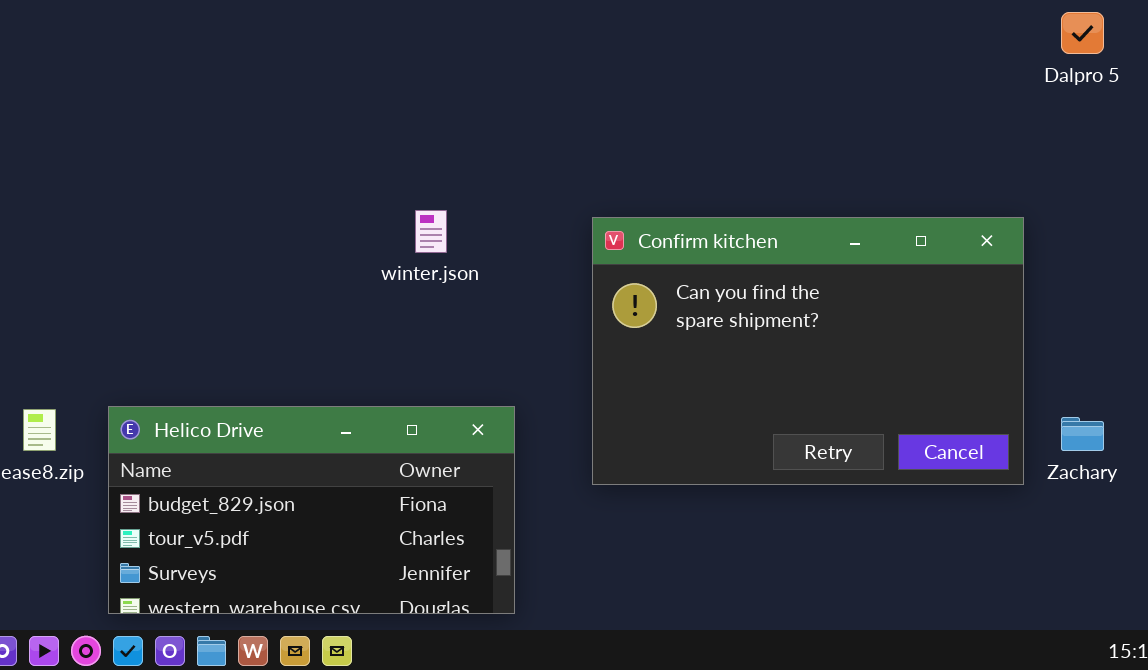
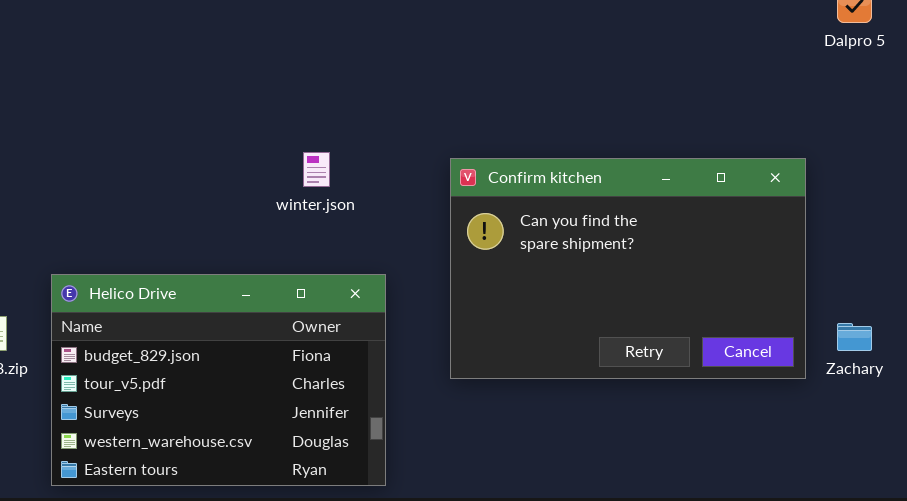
Helico Drive: [108,406,515,614] -> [51,274,386,486], resized

